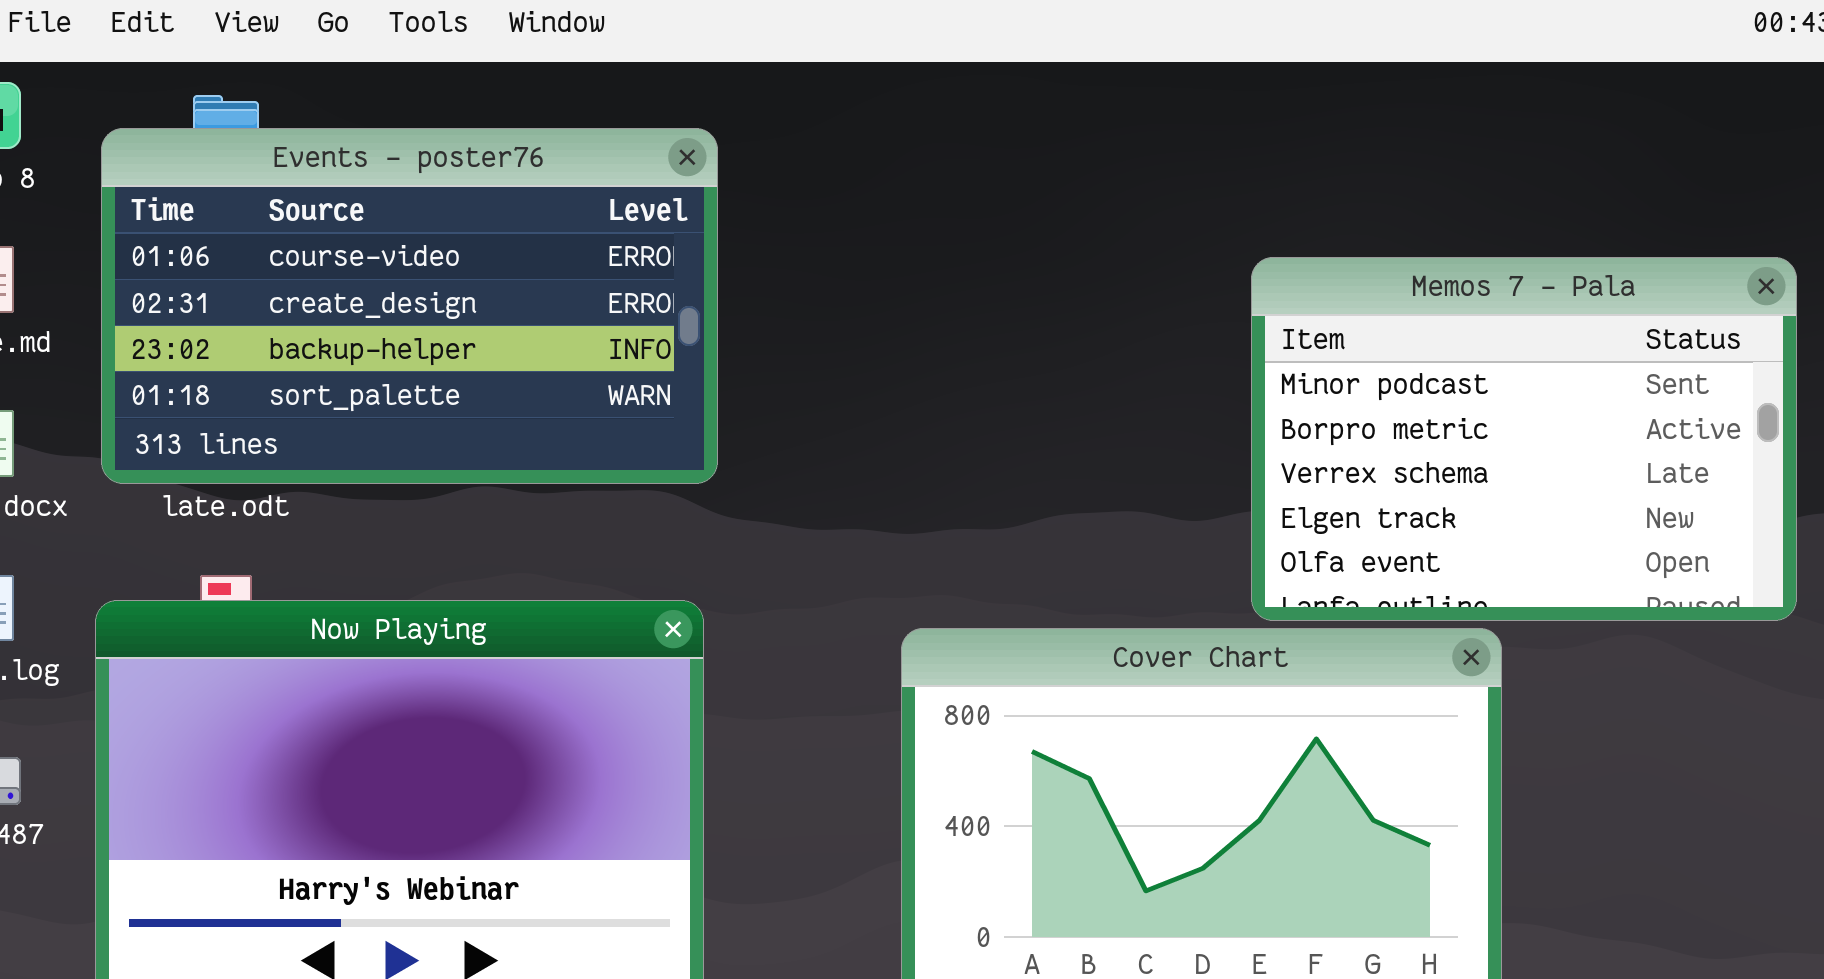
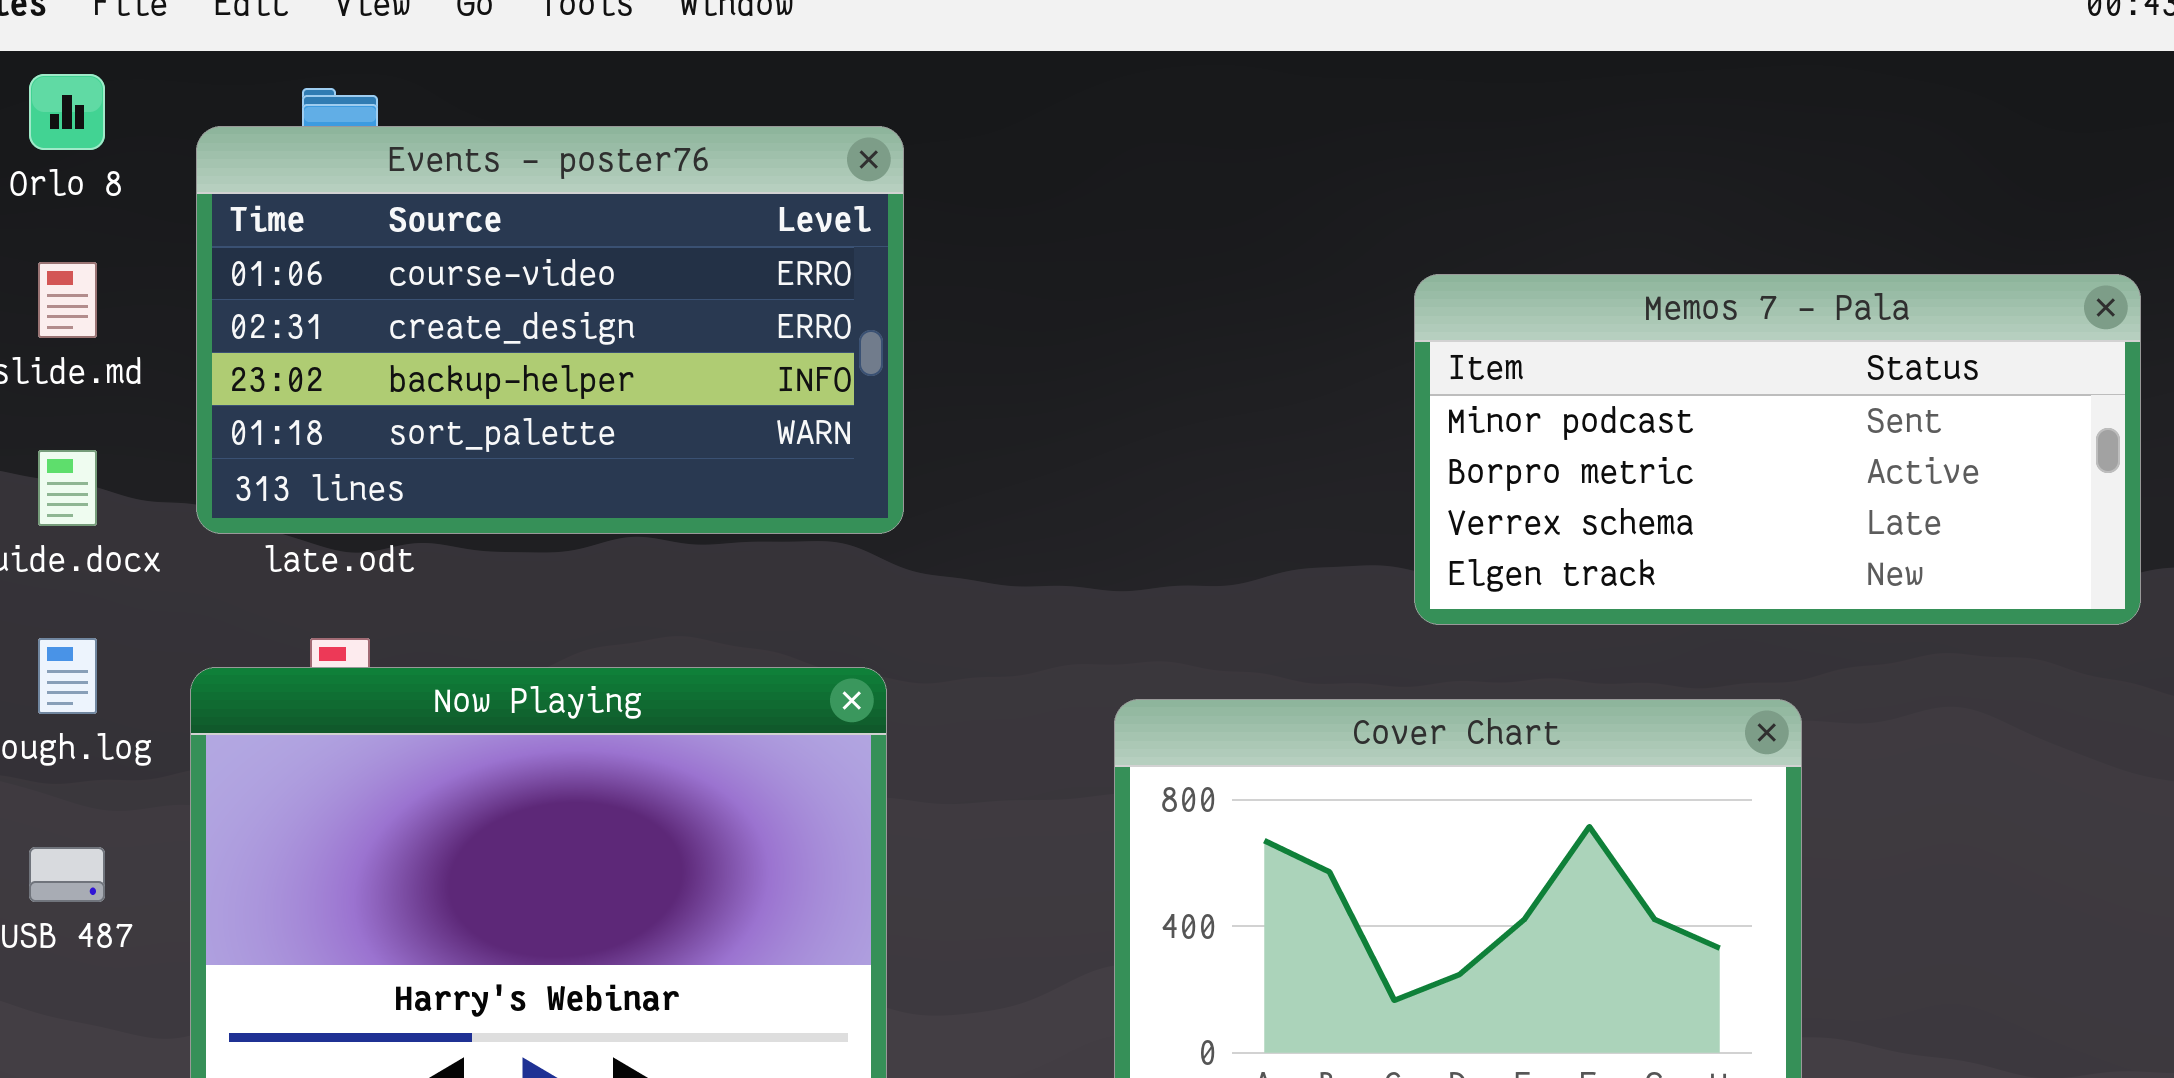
Memos 7 - Pala: [1251,257,1797,621] -> [1414,274,2141,625], resized

